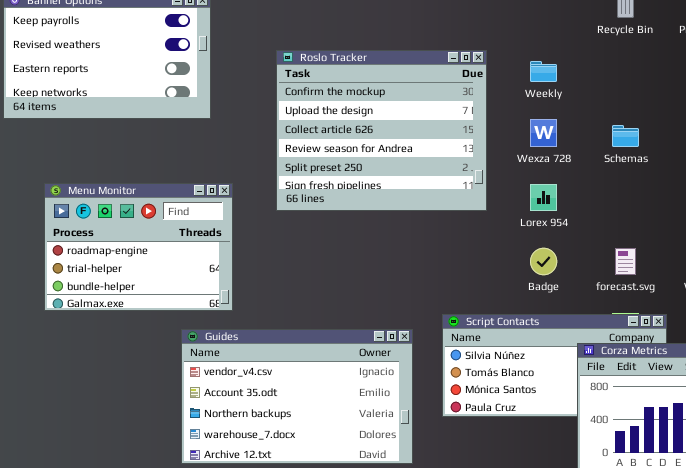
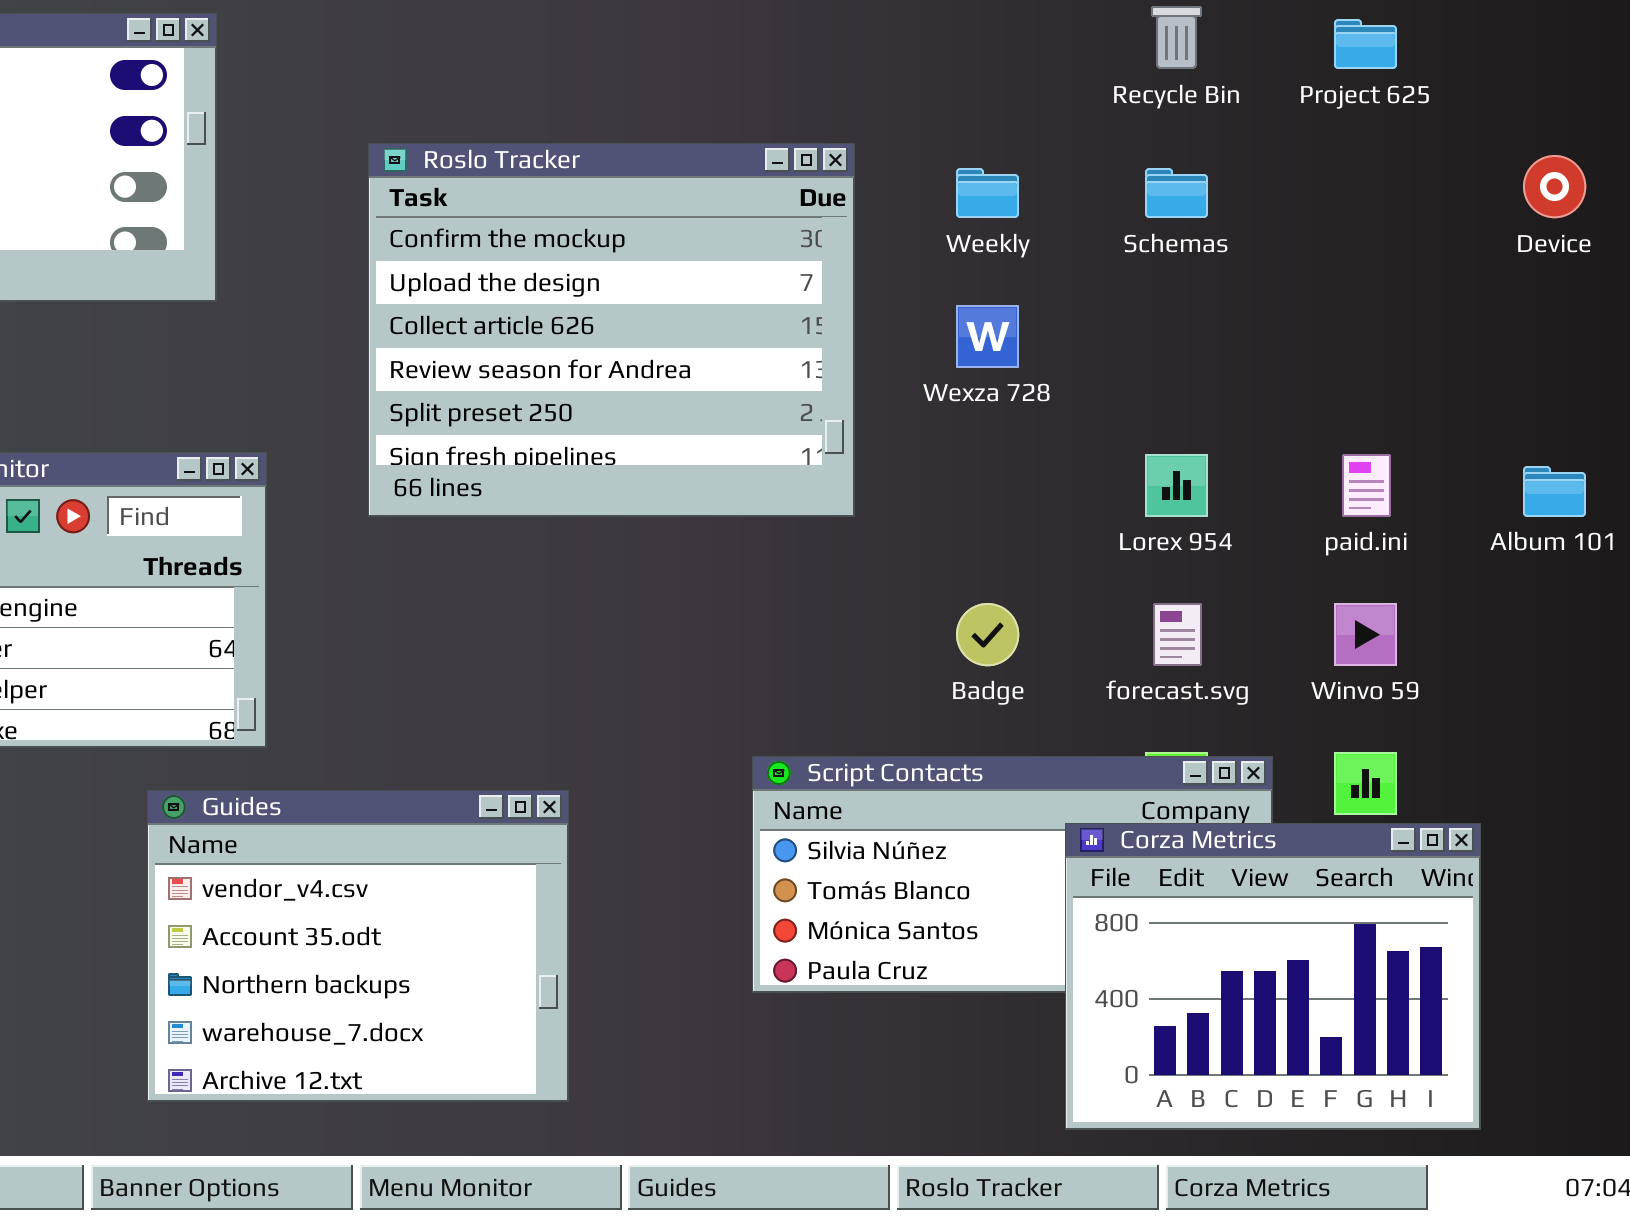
Schemas: [612,125,639,147] -> [1145,168,1208,218], moved
Lorex 954: [530,184,557,211] -> [1145,454,1208,517], moved
Guides: [181,329,413,464] -> [147,790,569,1102], resized

